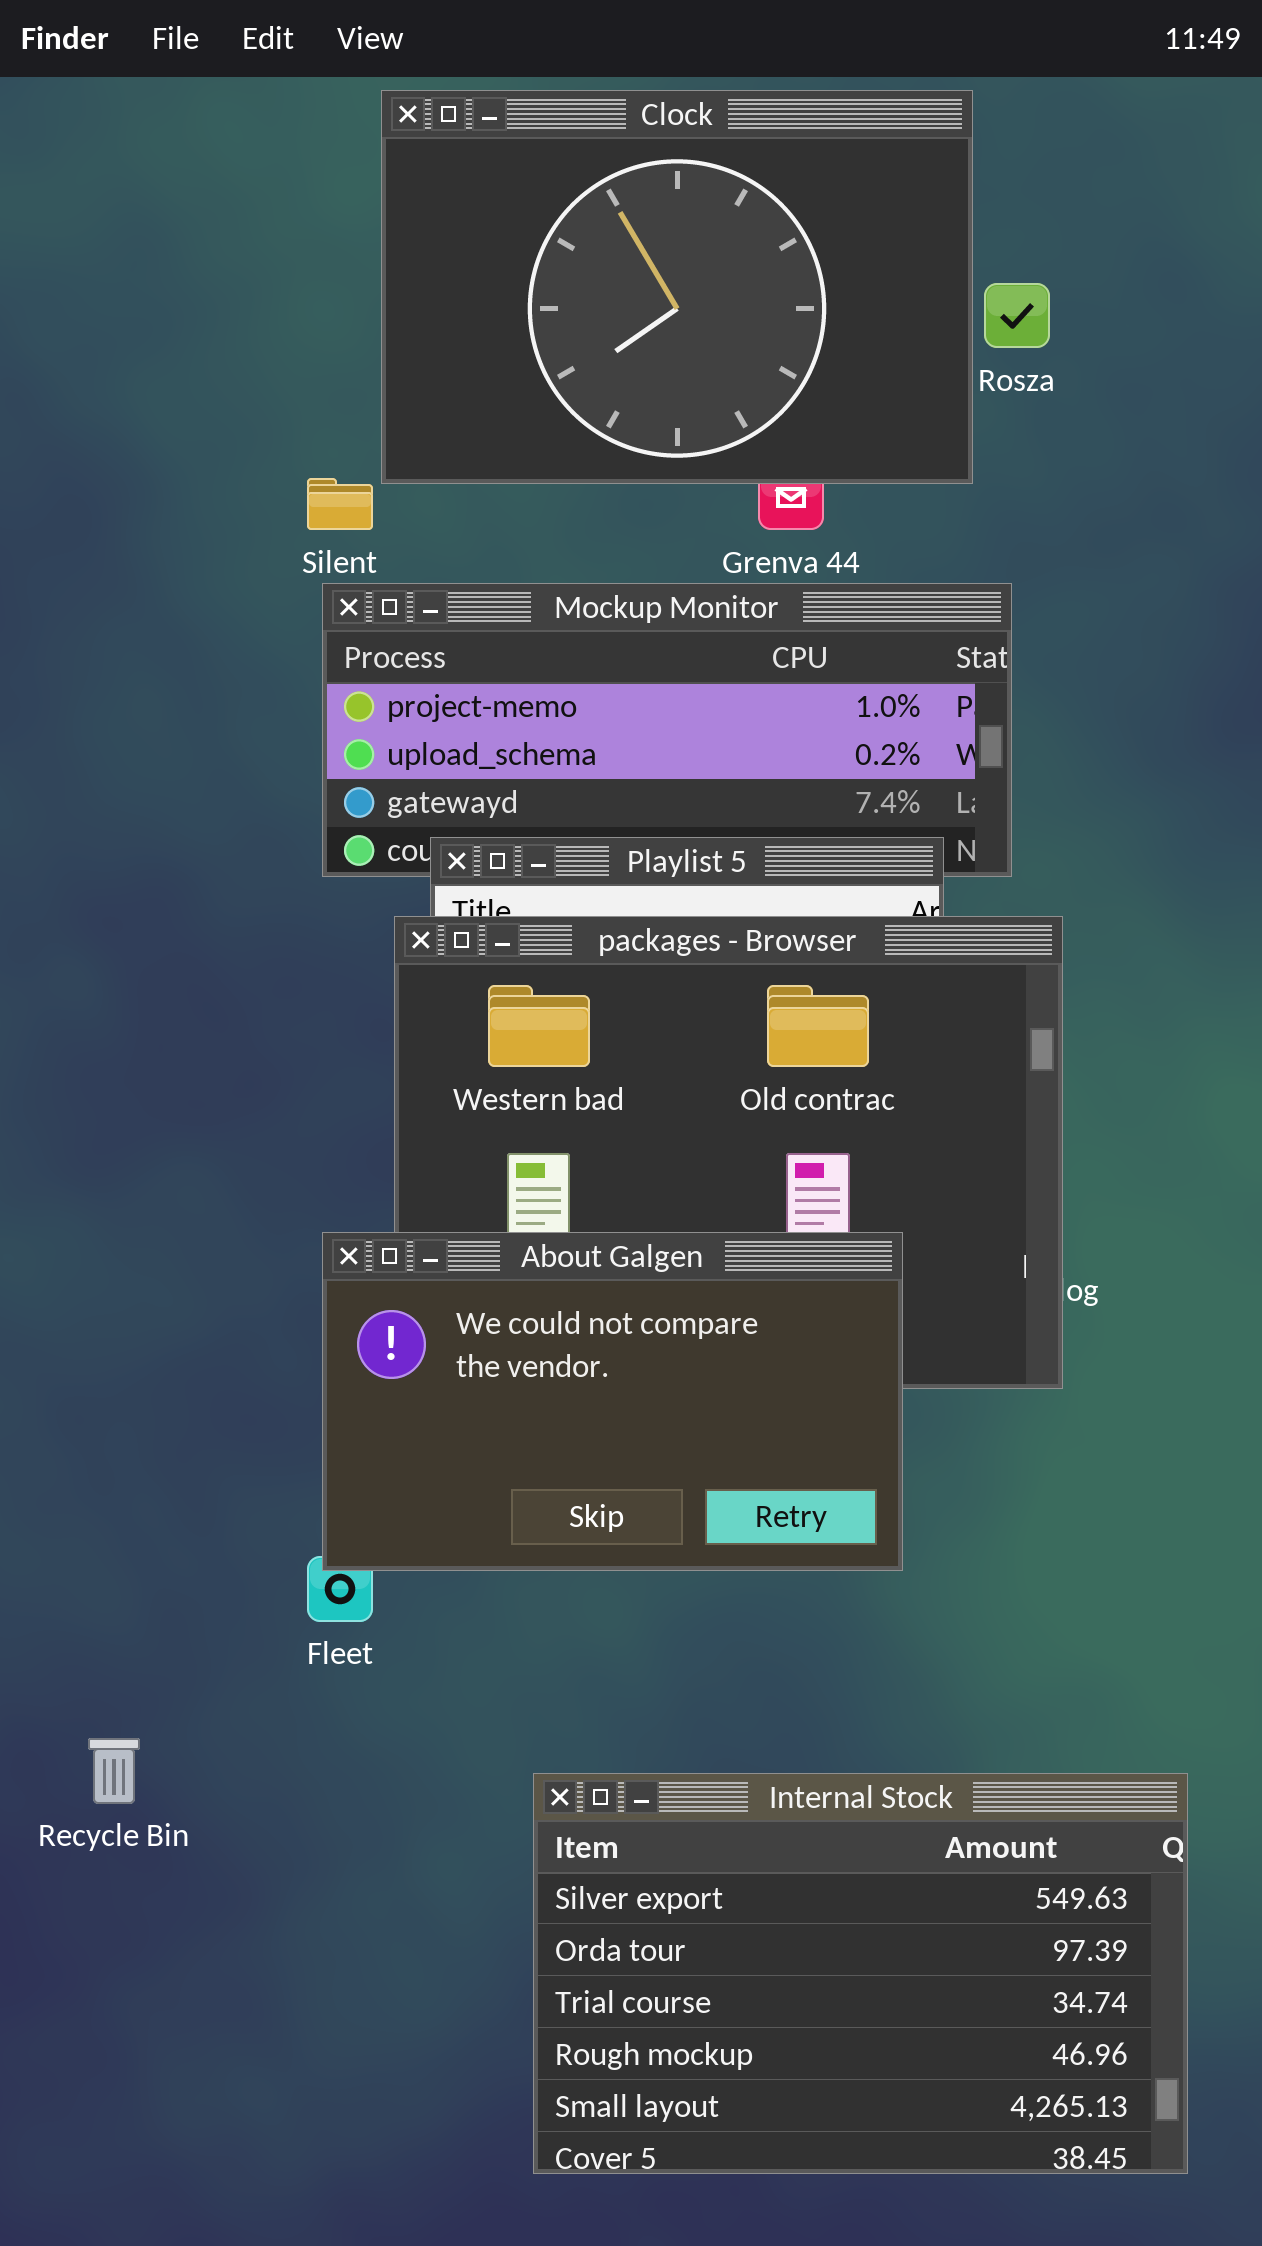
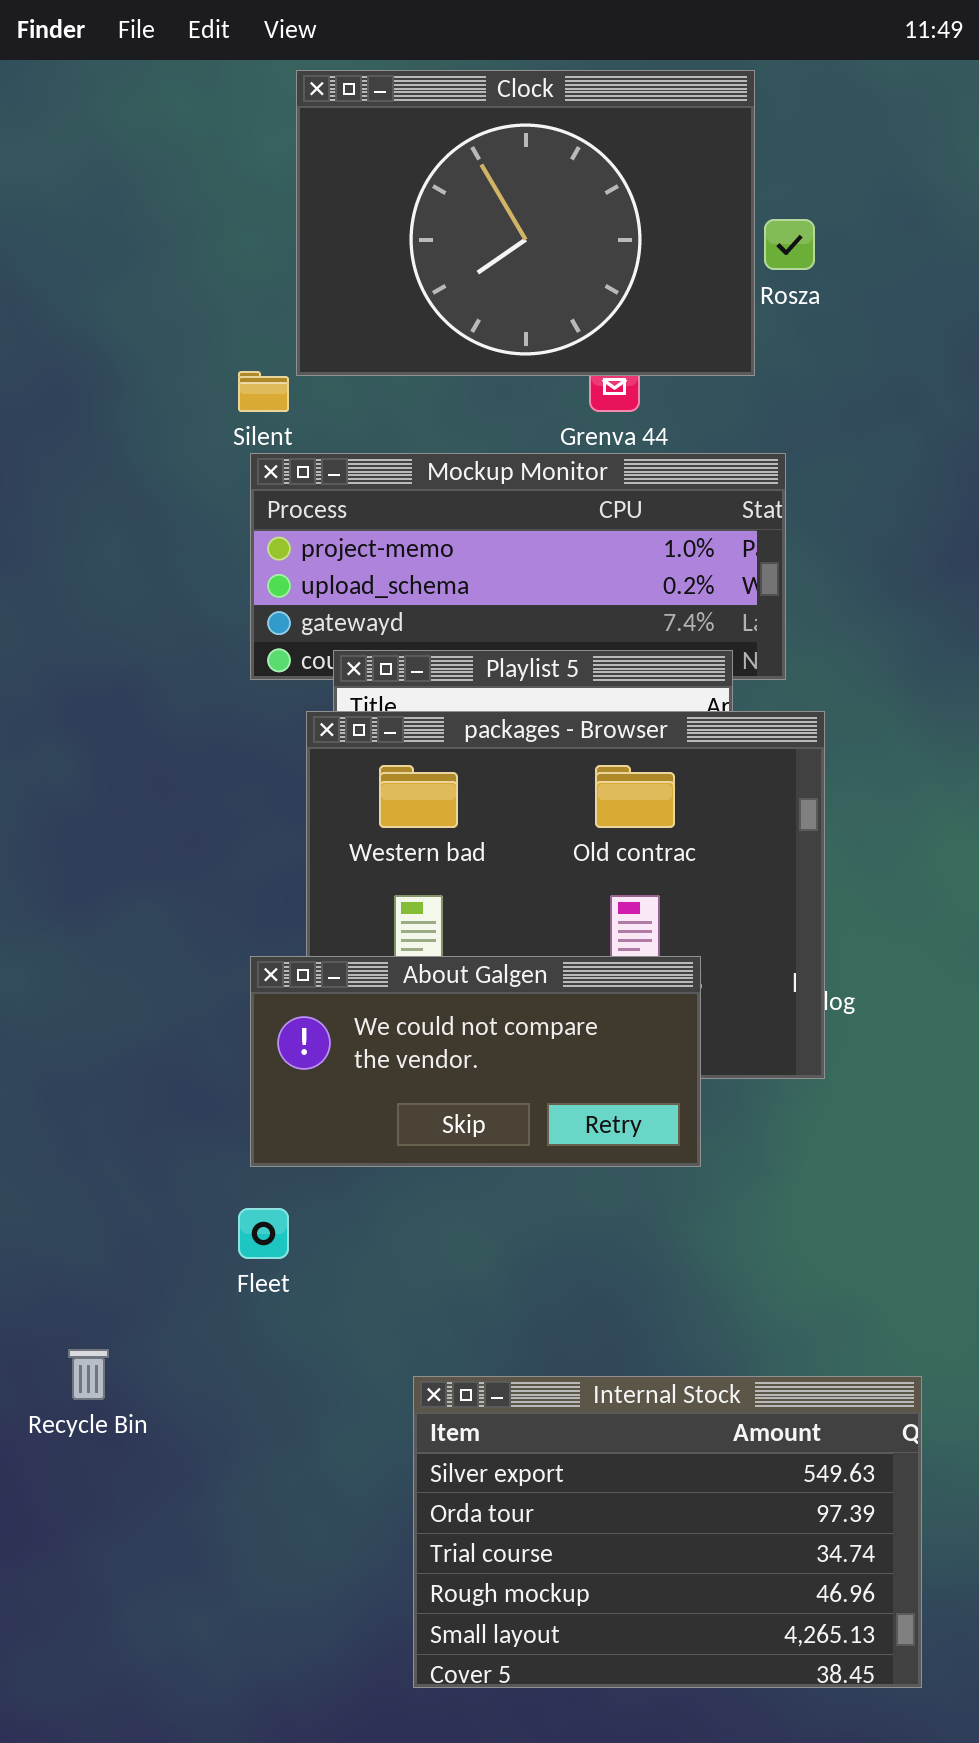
About Galgen: [322,1232,903,1571] -> [250,956,701,1167], resized

